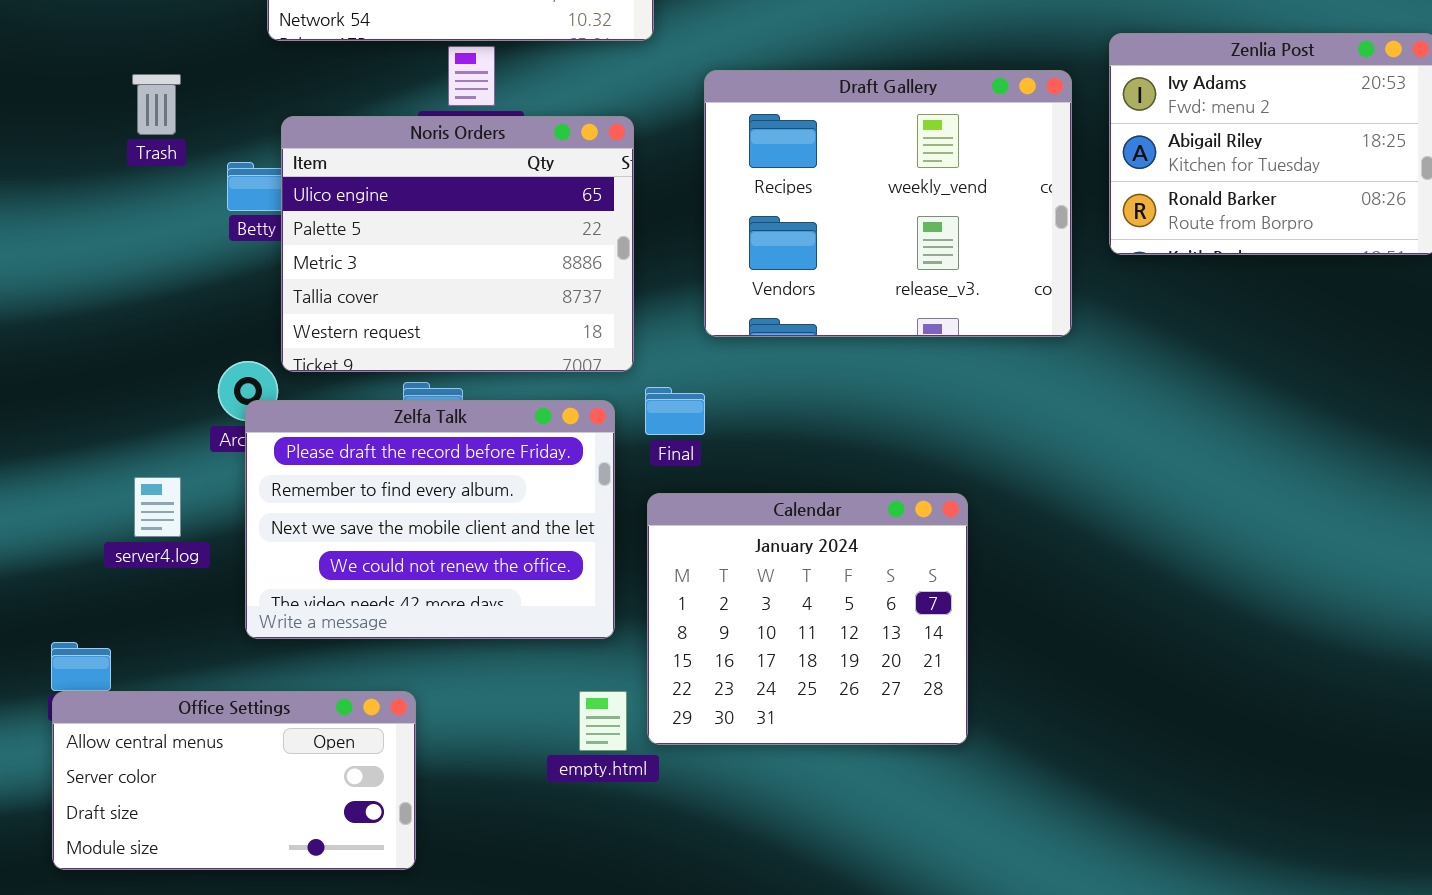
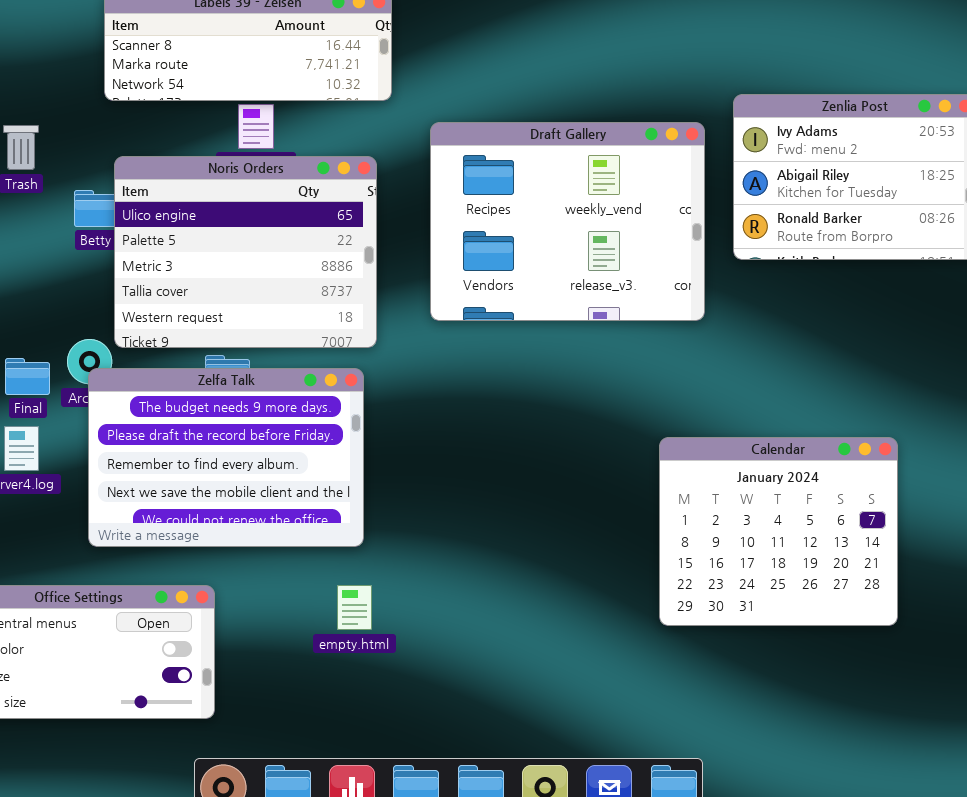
Final: [645,387,705,435] -> [5,358,50,395], moved
Zelfa Talk: [245,400,615,639] -> [88,368,364,547], scrolled up 1 row
Calendar: [647,493,968,745] -> [659,437,898,626], moved

